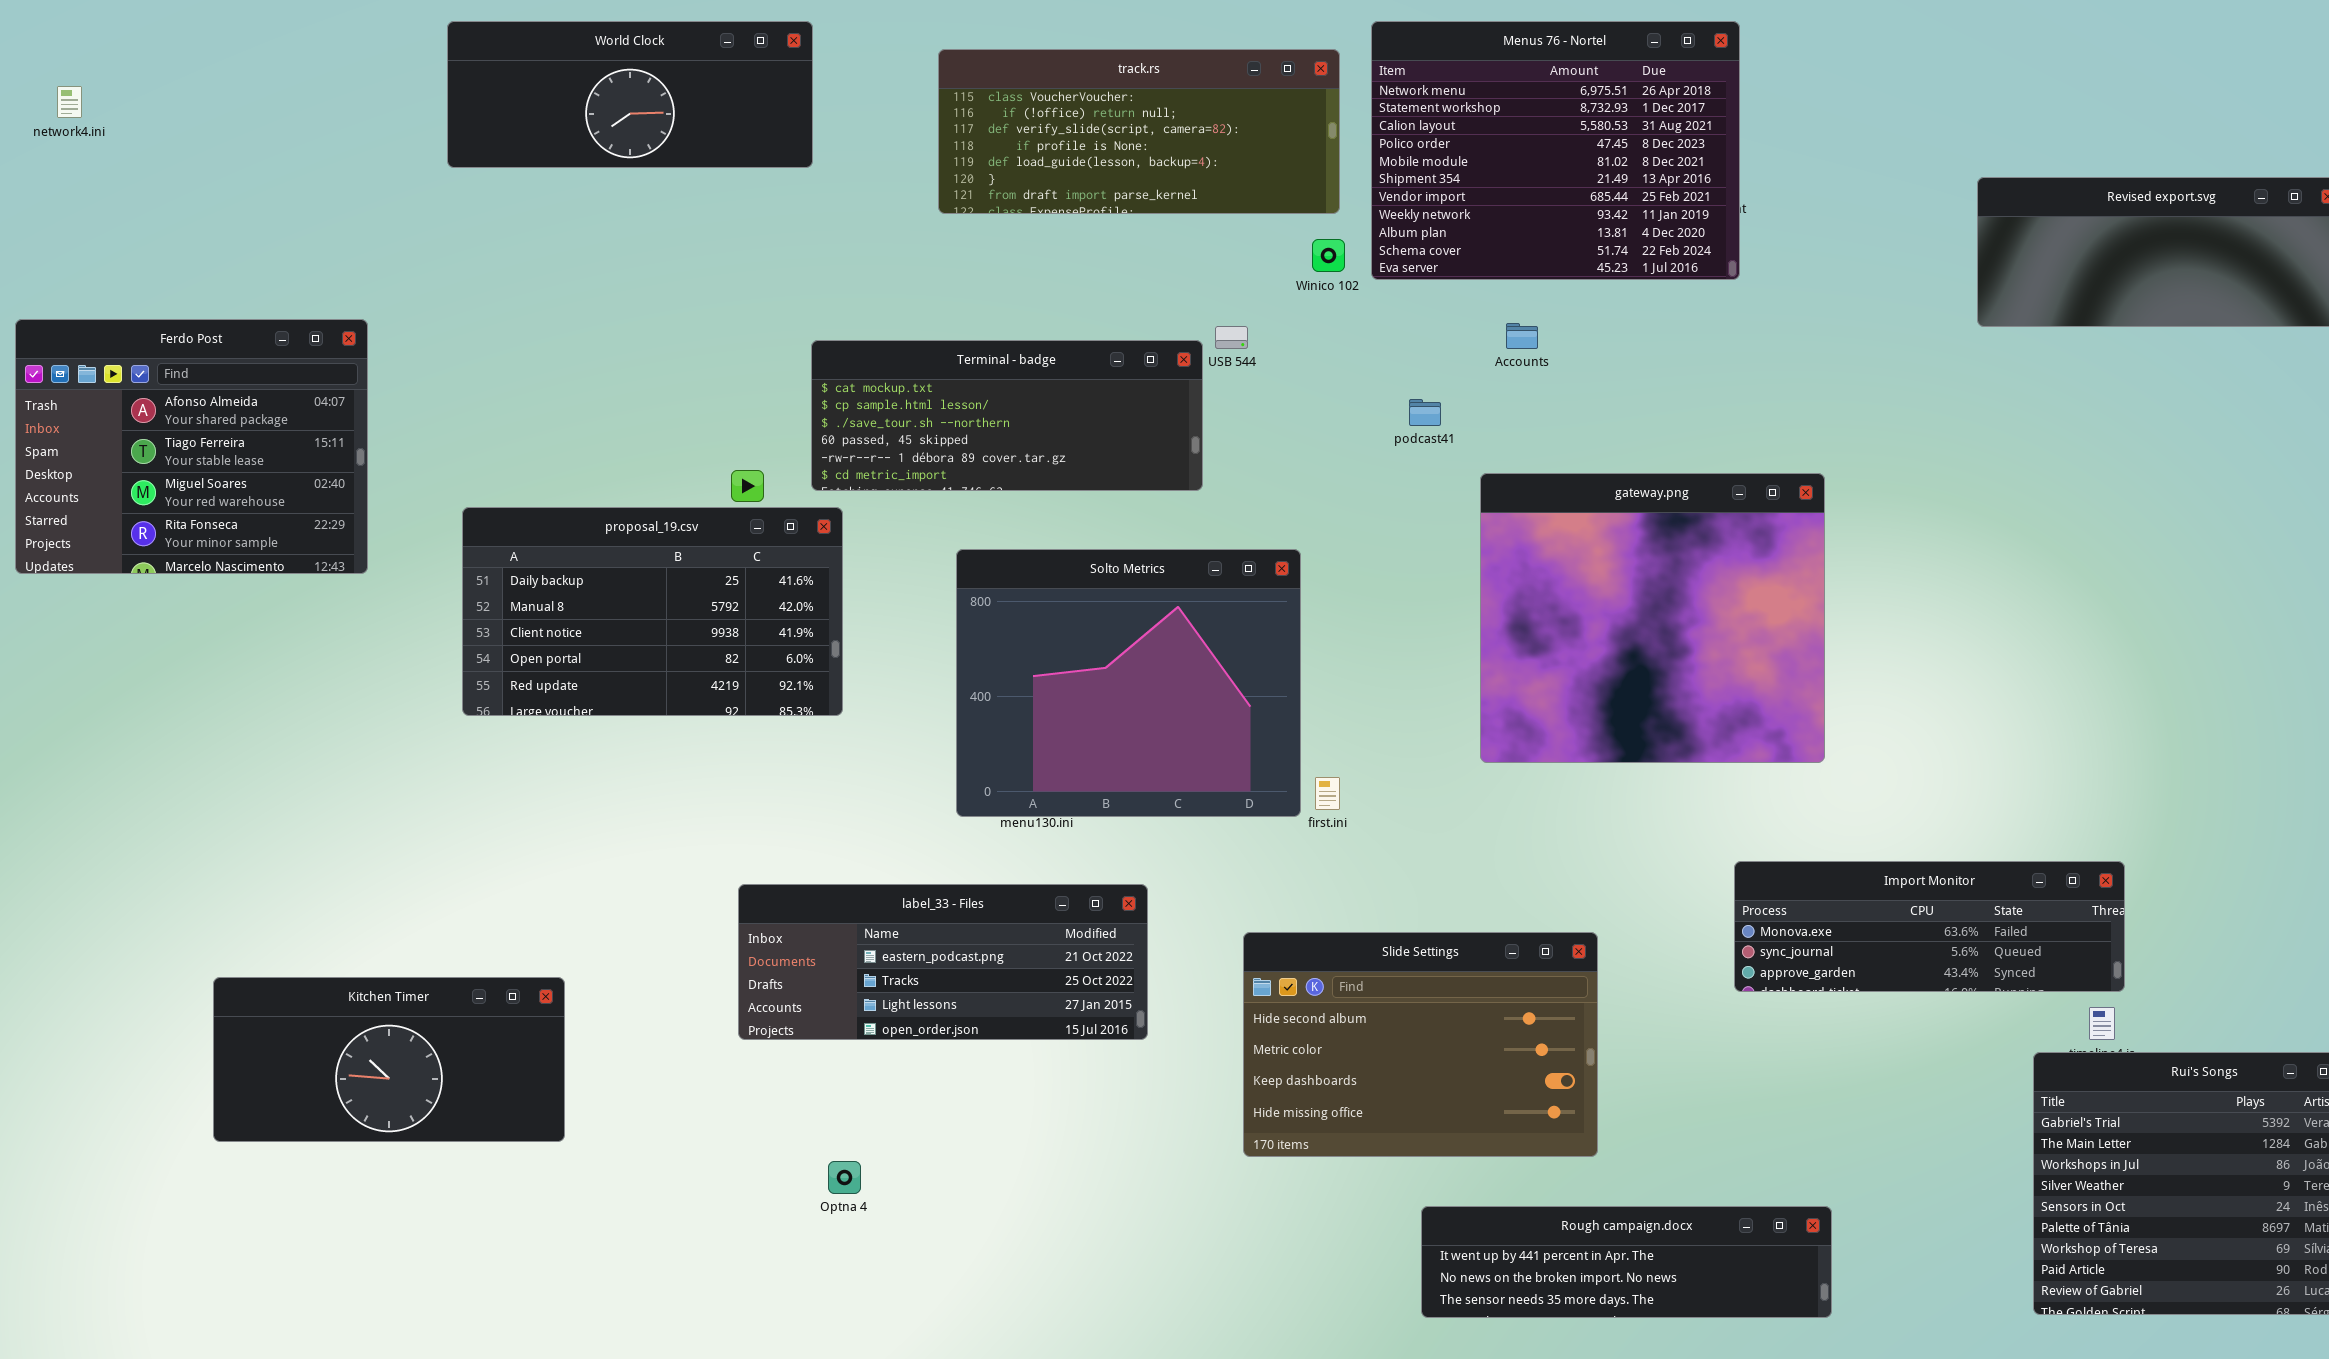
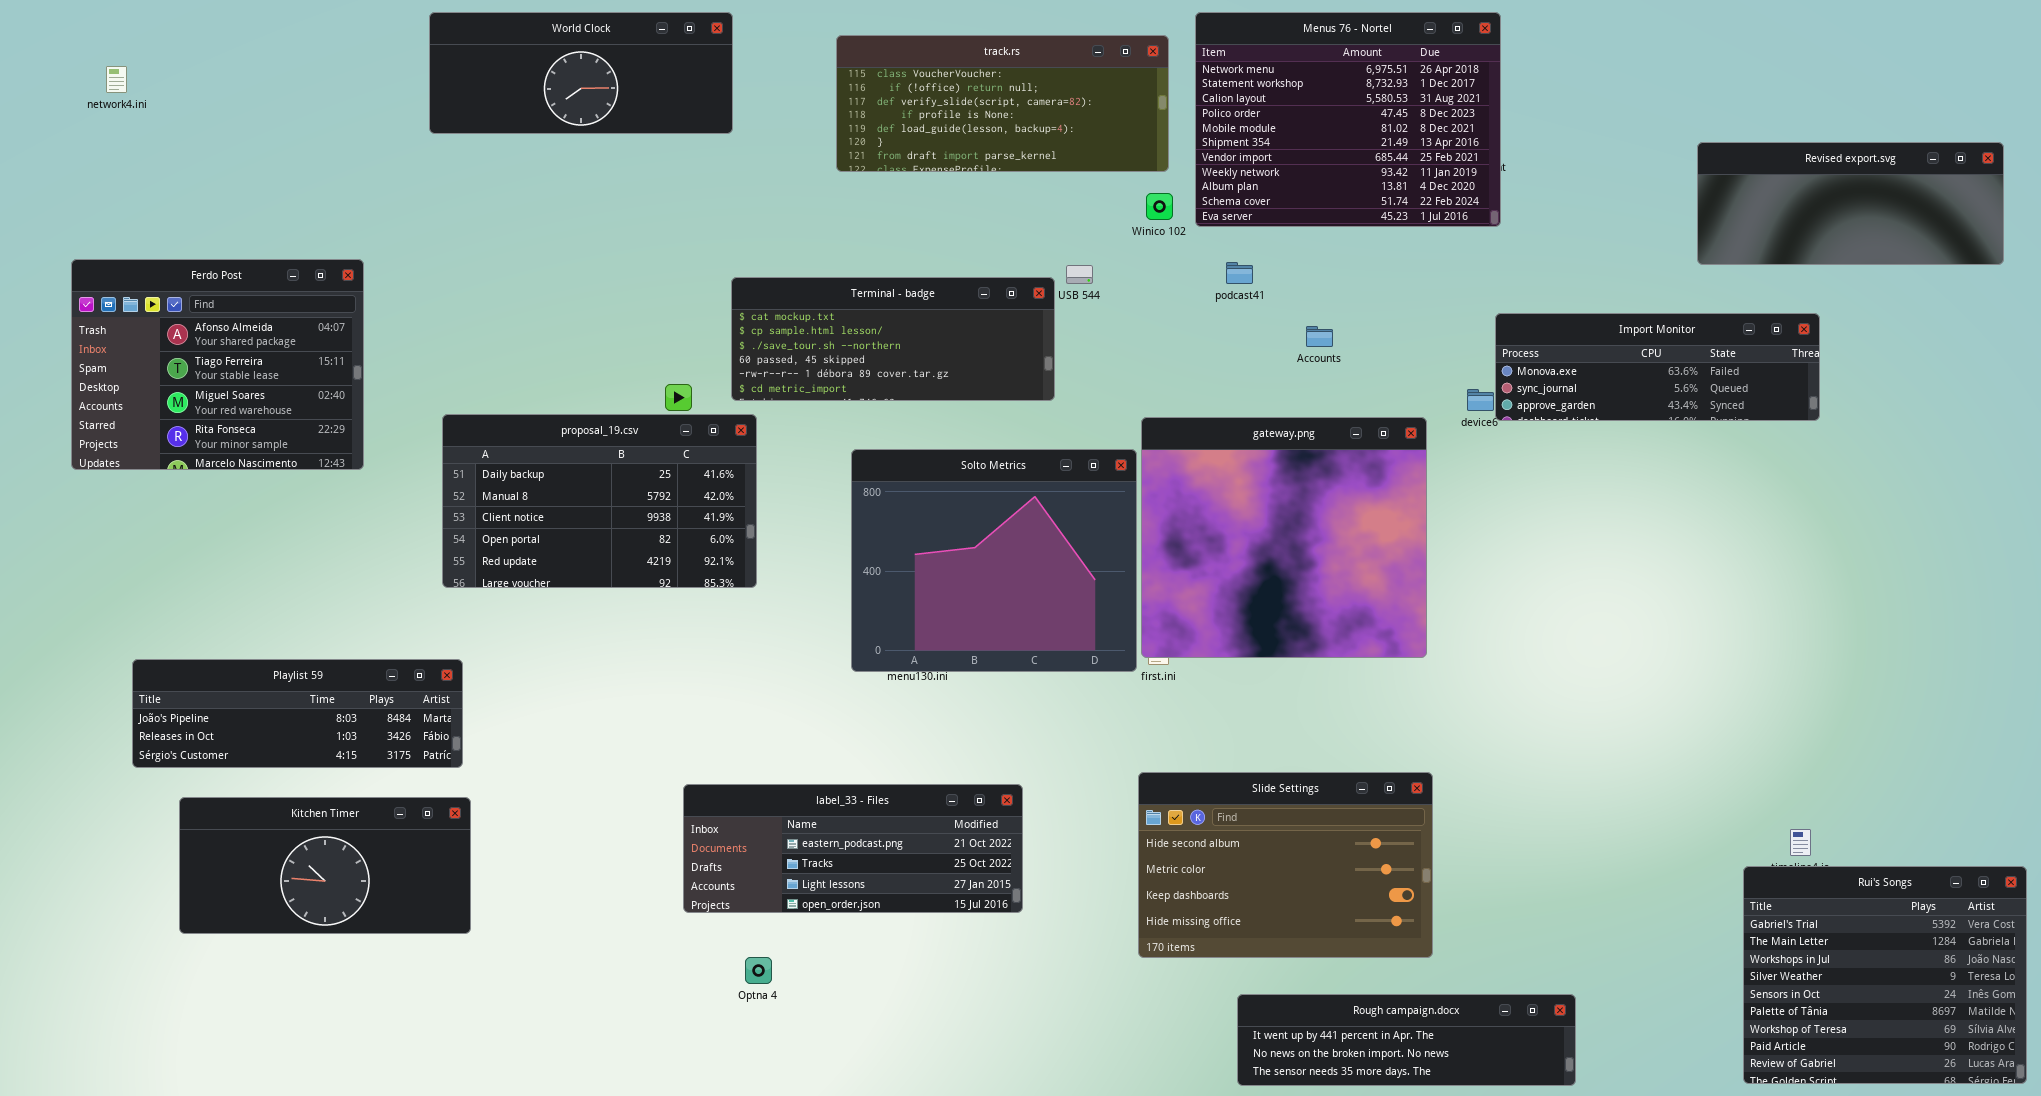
Accounts: [1506,323,1538,349] -> [1306,326,1333,347], moved
podcast41: [1409,399,1441,426] -> [1226,262,1253,284], moved
gateway.png: [1480,473,1825,763] -> [1141,417,1427,658], moved
Playlist 59: none -> [132,659,463,768], opened
Import Monitor: [1734,861,2125,992] -> [1495,313,1820,421], moved
label_33 - Files: [738,884,1148,1040] -> [683,784,1023,913], moved
Slide Settings: [1243,932,1598,1157] -> [1138,772,1433,958], moved
Kitchen Timer: [213,977,565,1142] -> [179,797,471,934], moved

